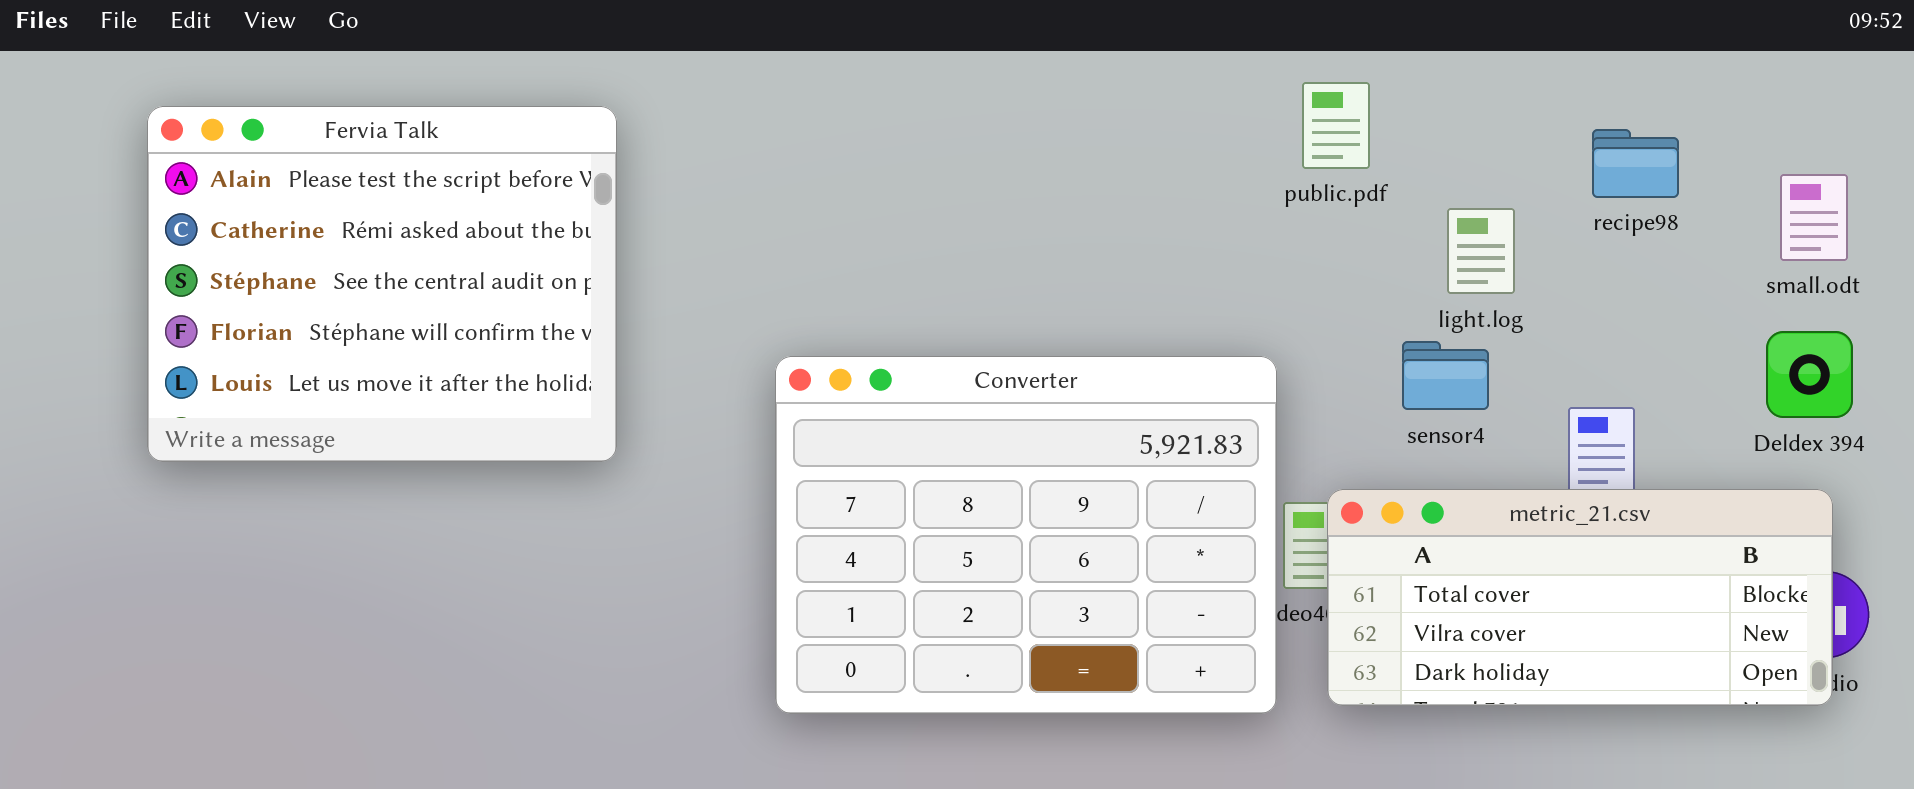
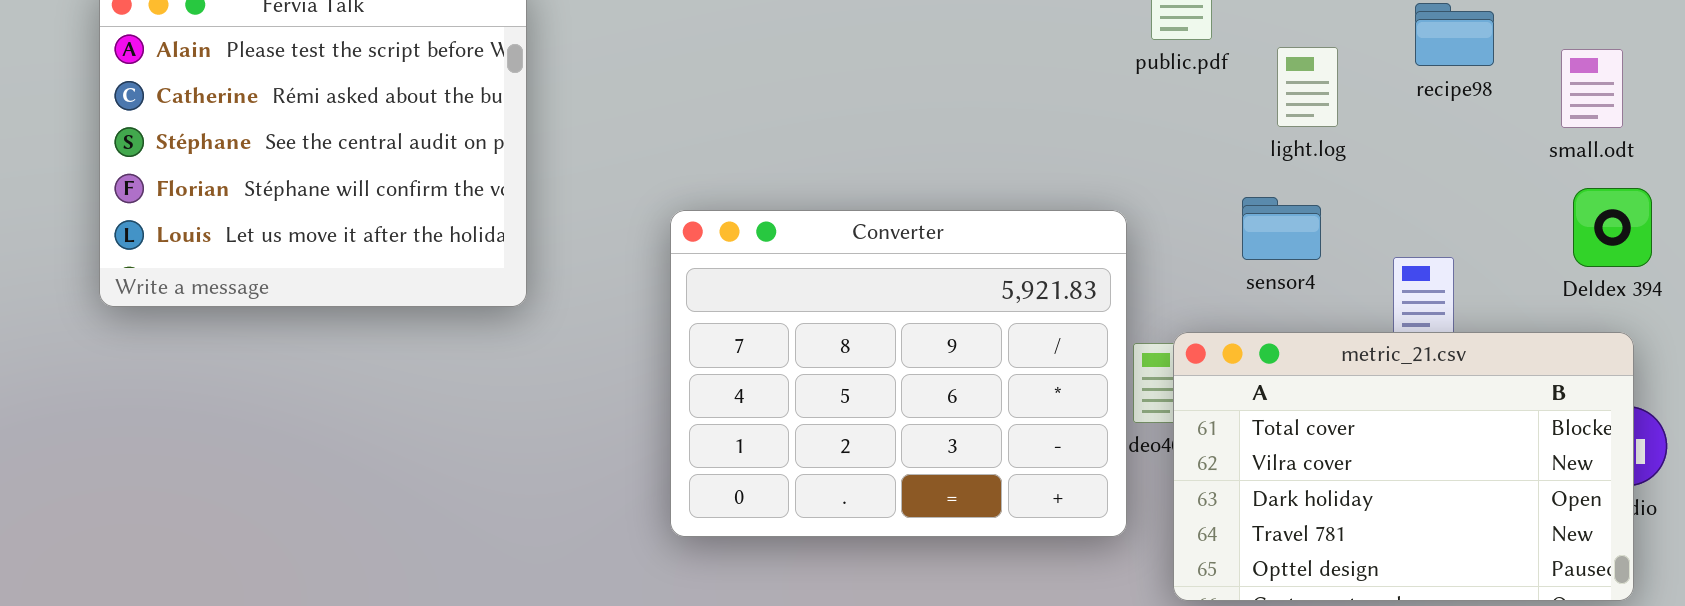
small.odt: [1780,174,1848,261] -> [1561,49,1623,128], moved
light.log: [1447,208,1515,294] -> [1277,47,1338,127], moved
metric_21.csv: [1327,489,1833,706] -> [1173,332,1634,601], resized

